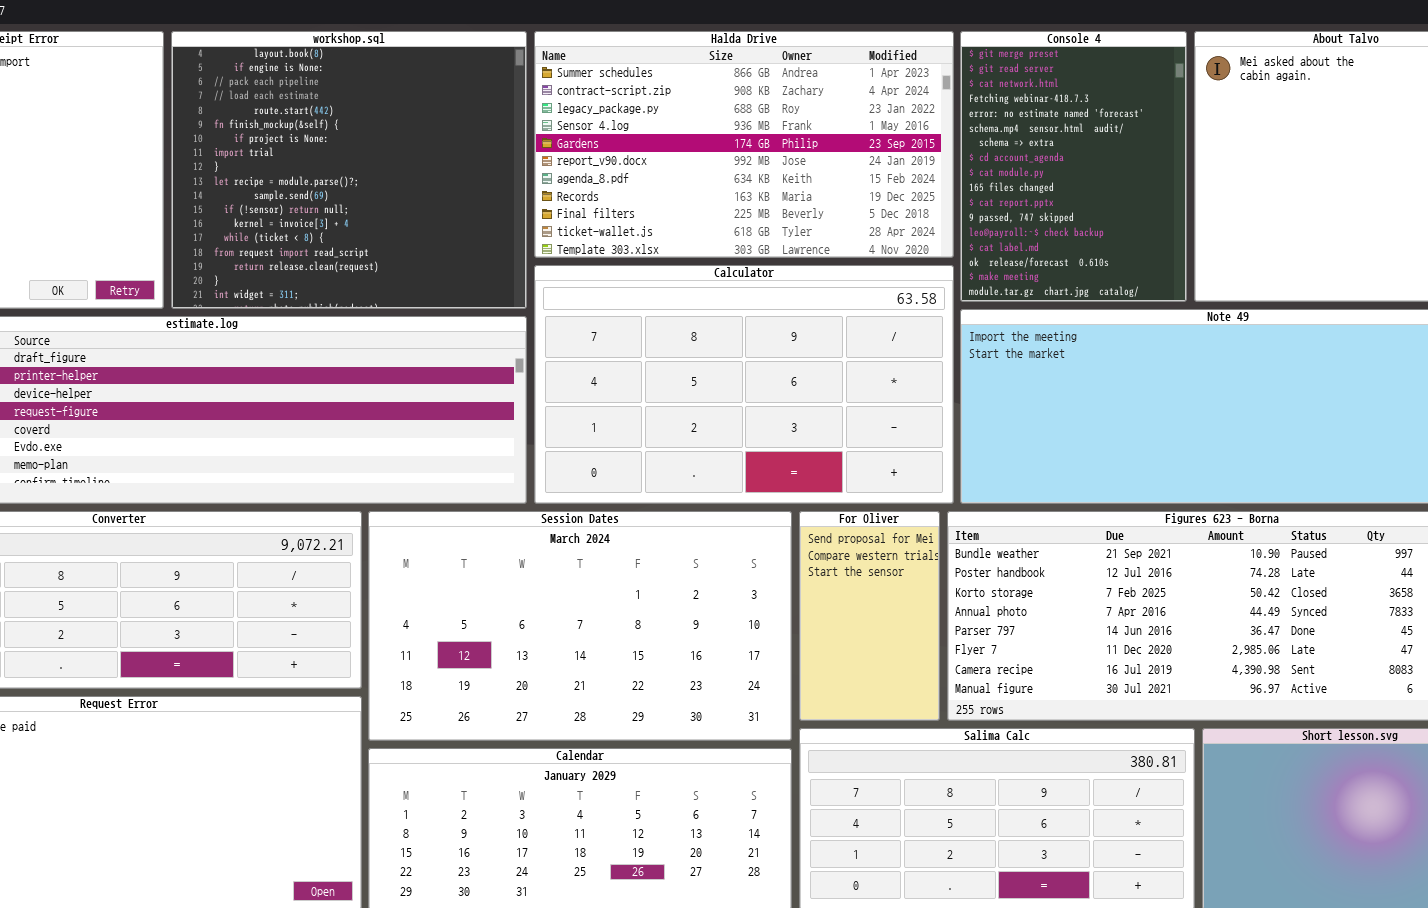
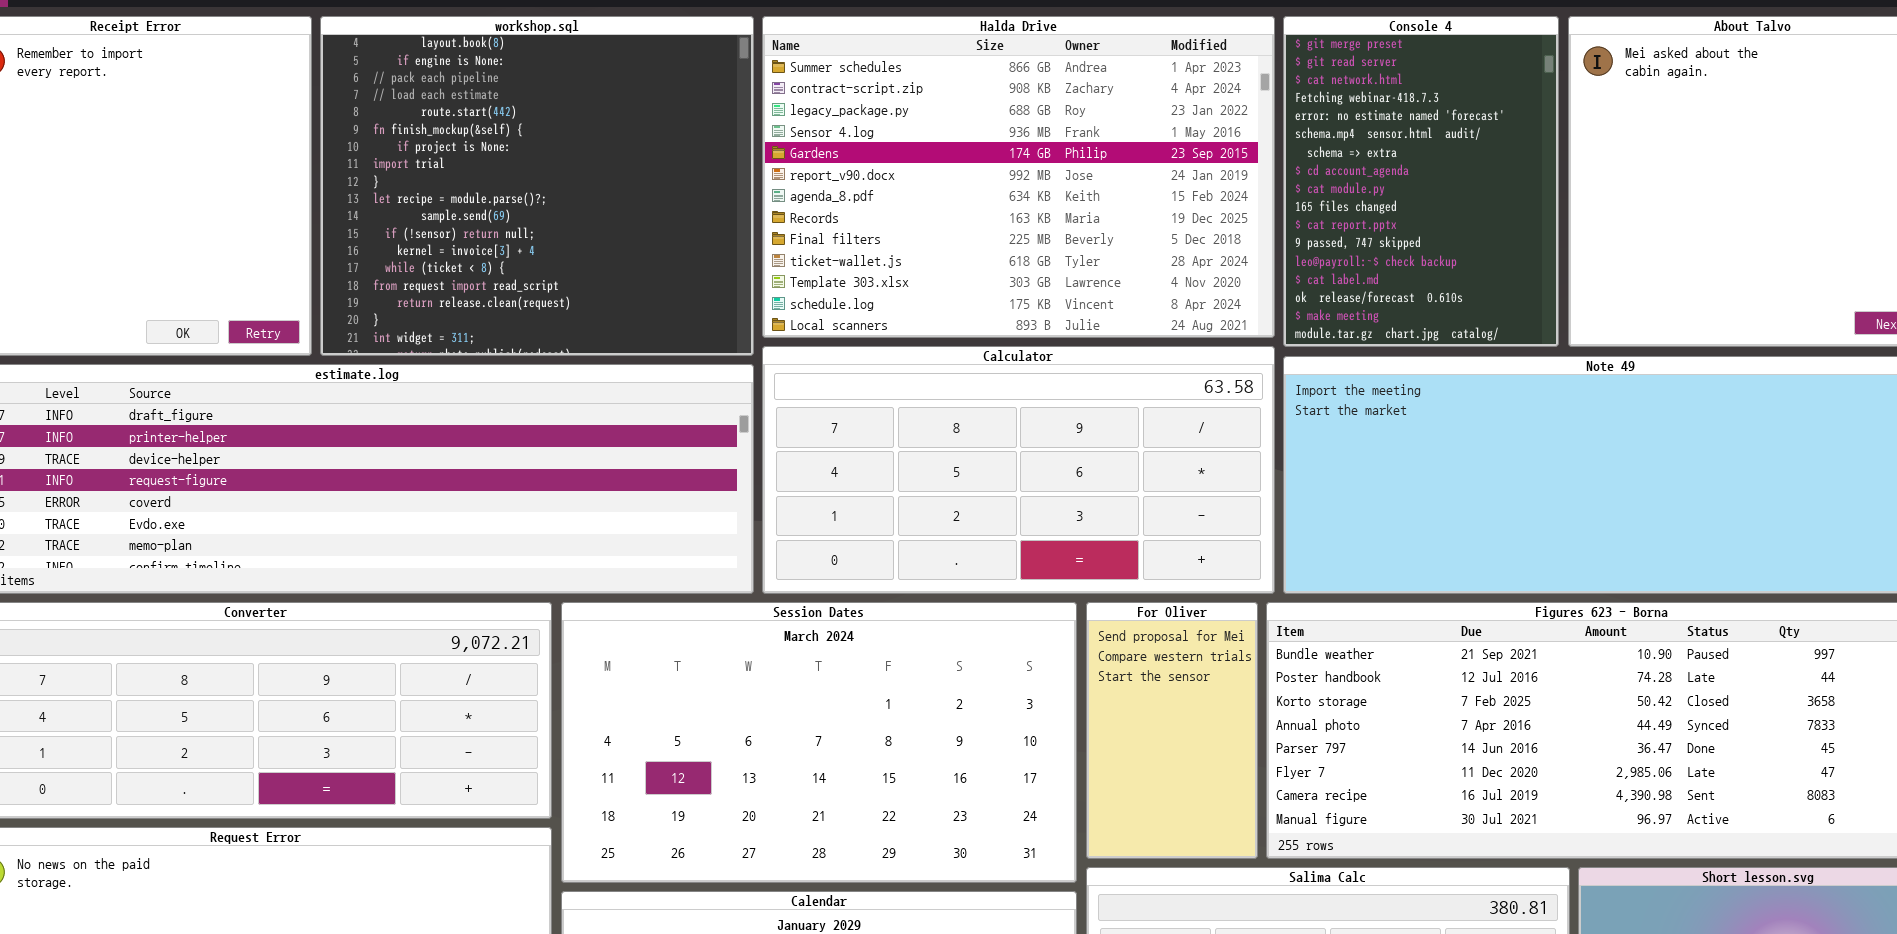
Halda Drive: [534,31,954,258] -> [762,16,1275,338], resized
Calculator: [534,265,954,504] -> [762,346,1275,594], resized

